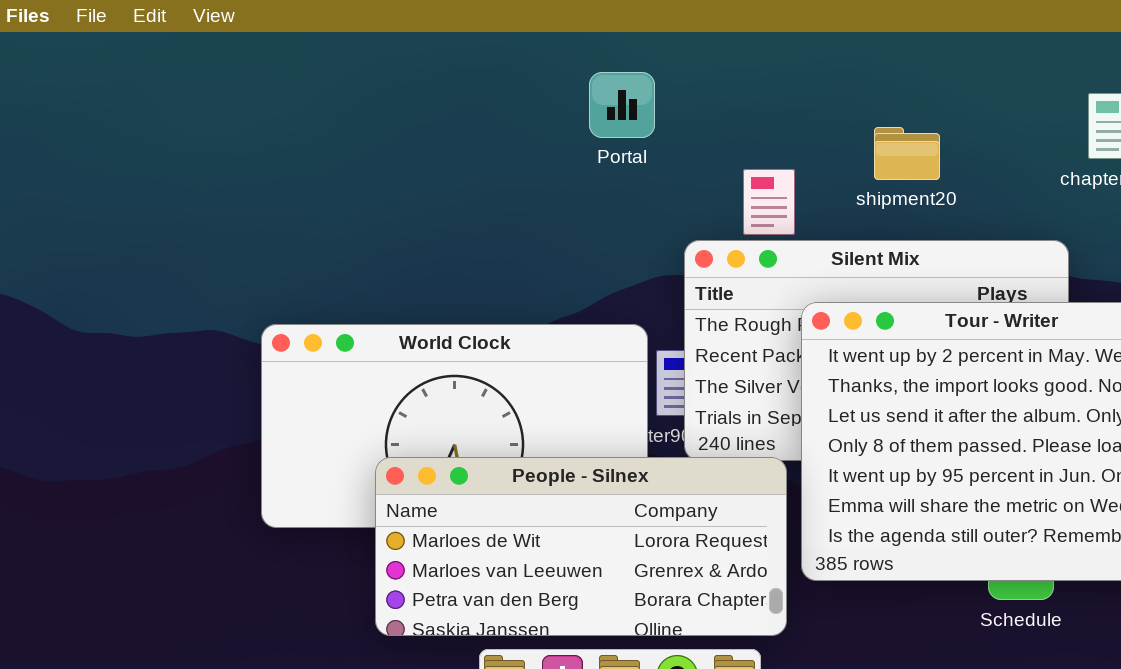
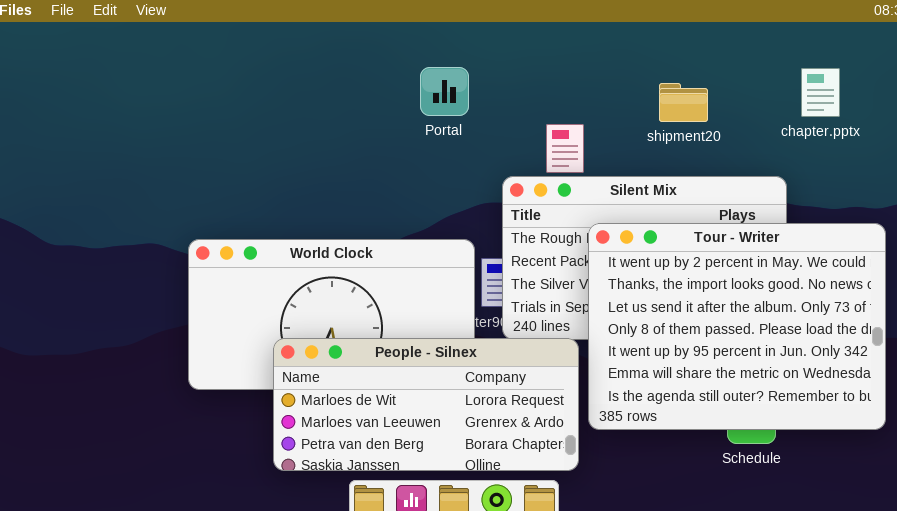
Portal: [589,72,655,138] -> [420,67,469,116], moved
shipment20: [874,127,940,180] -> [659,83,708,122], moved

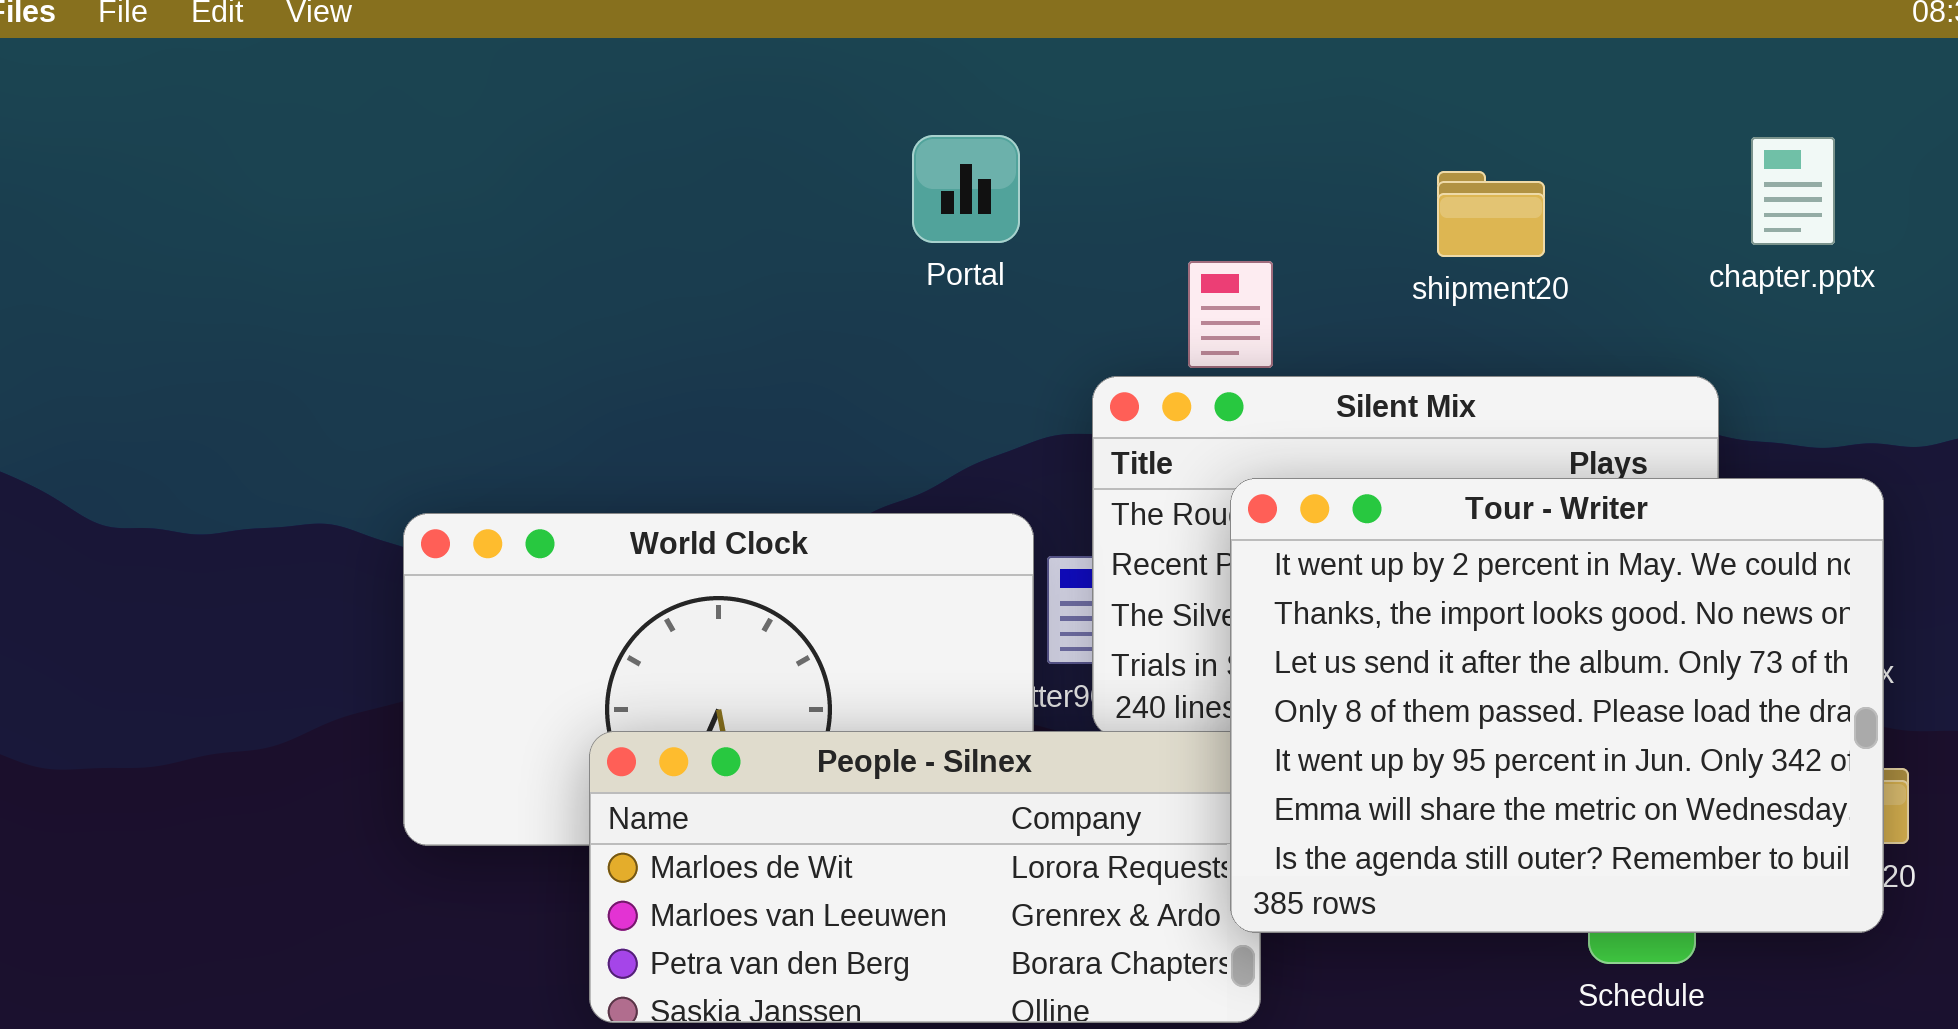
Tour - Writer: [588,223,886,430] -> [1230,478,1884,933], moved

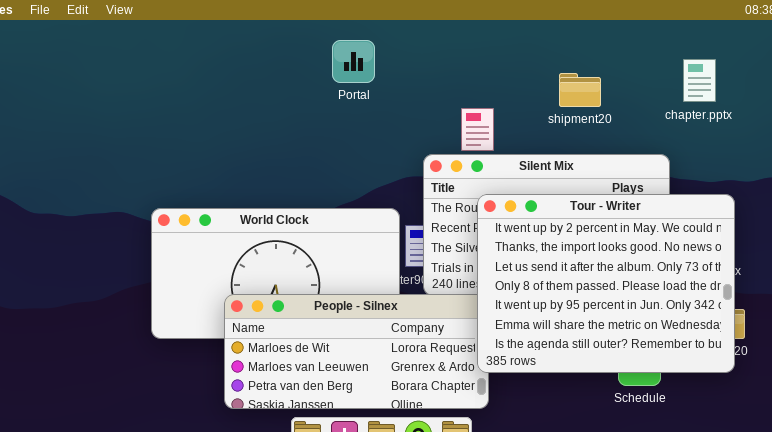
Portal: [912,135,1020,243] -> [332,40,375,83], moved

